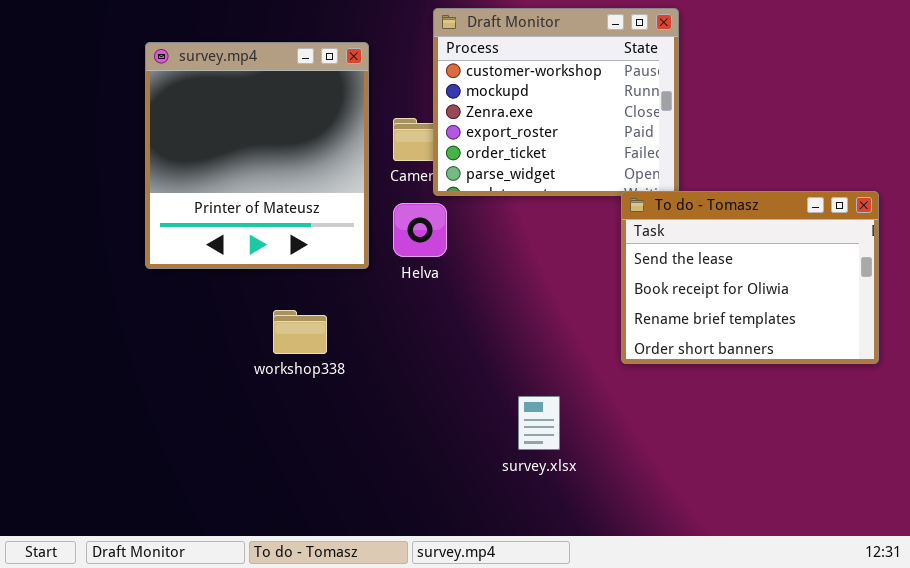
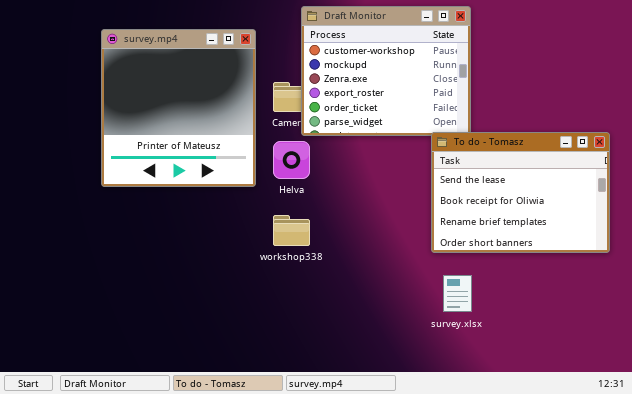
workshop338: [273,310,327,354] -> [273,215,310,246], moved
survey.xlsx: [518,396,560,450] -> [443,275,472,312], moved

